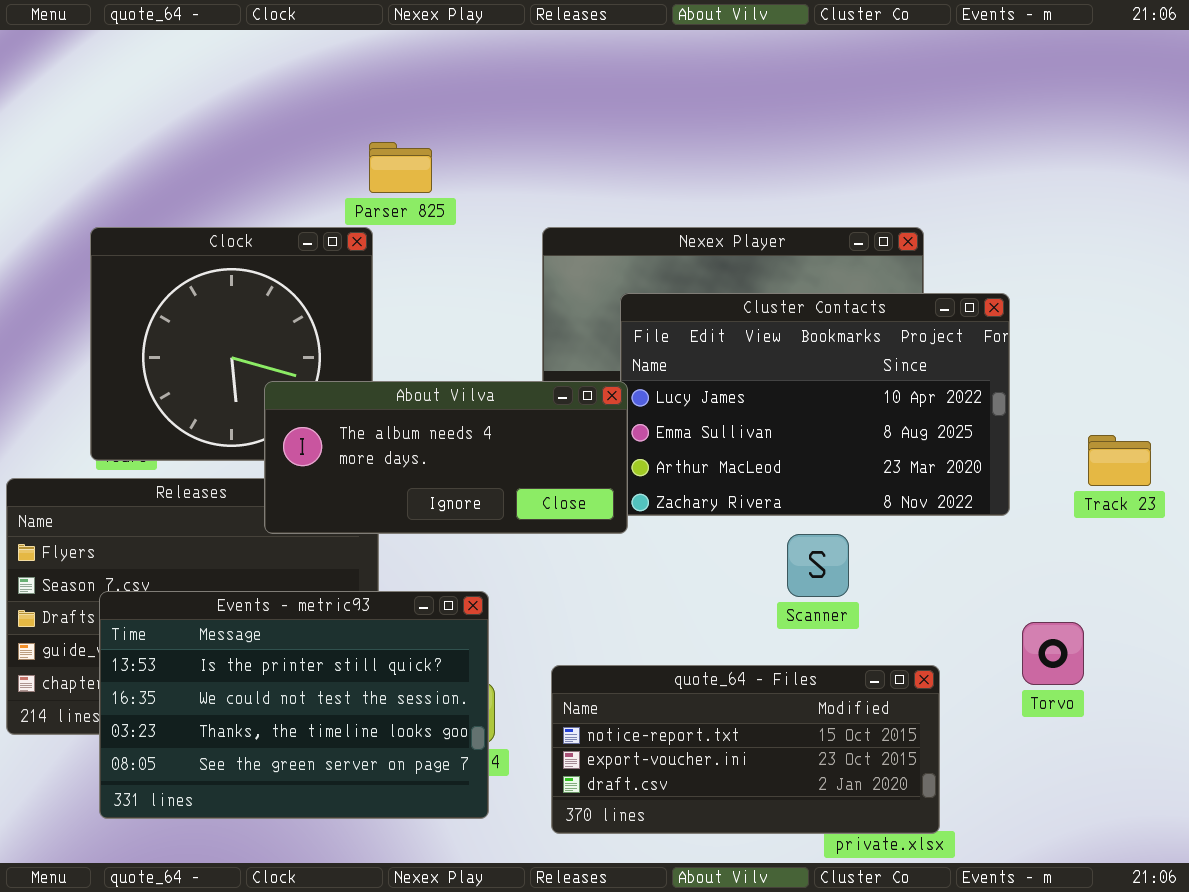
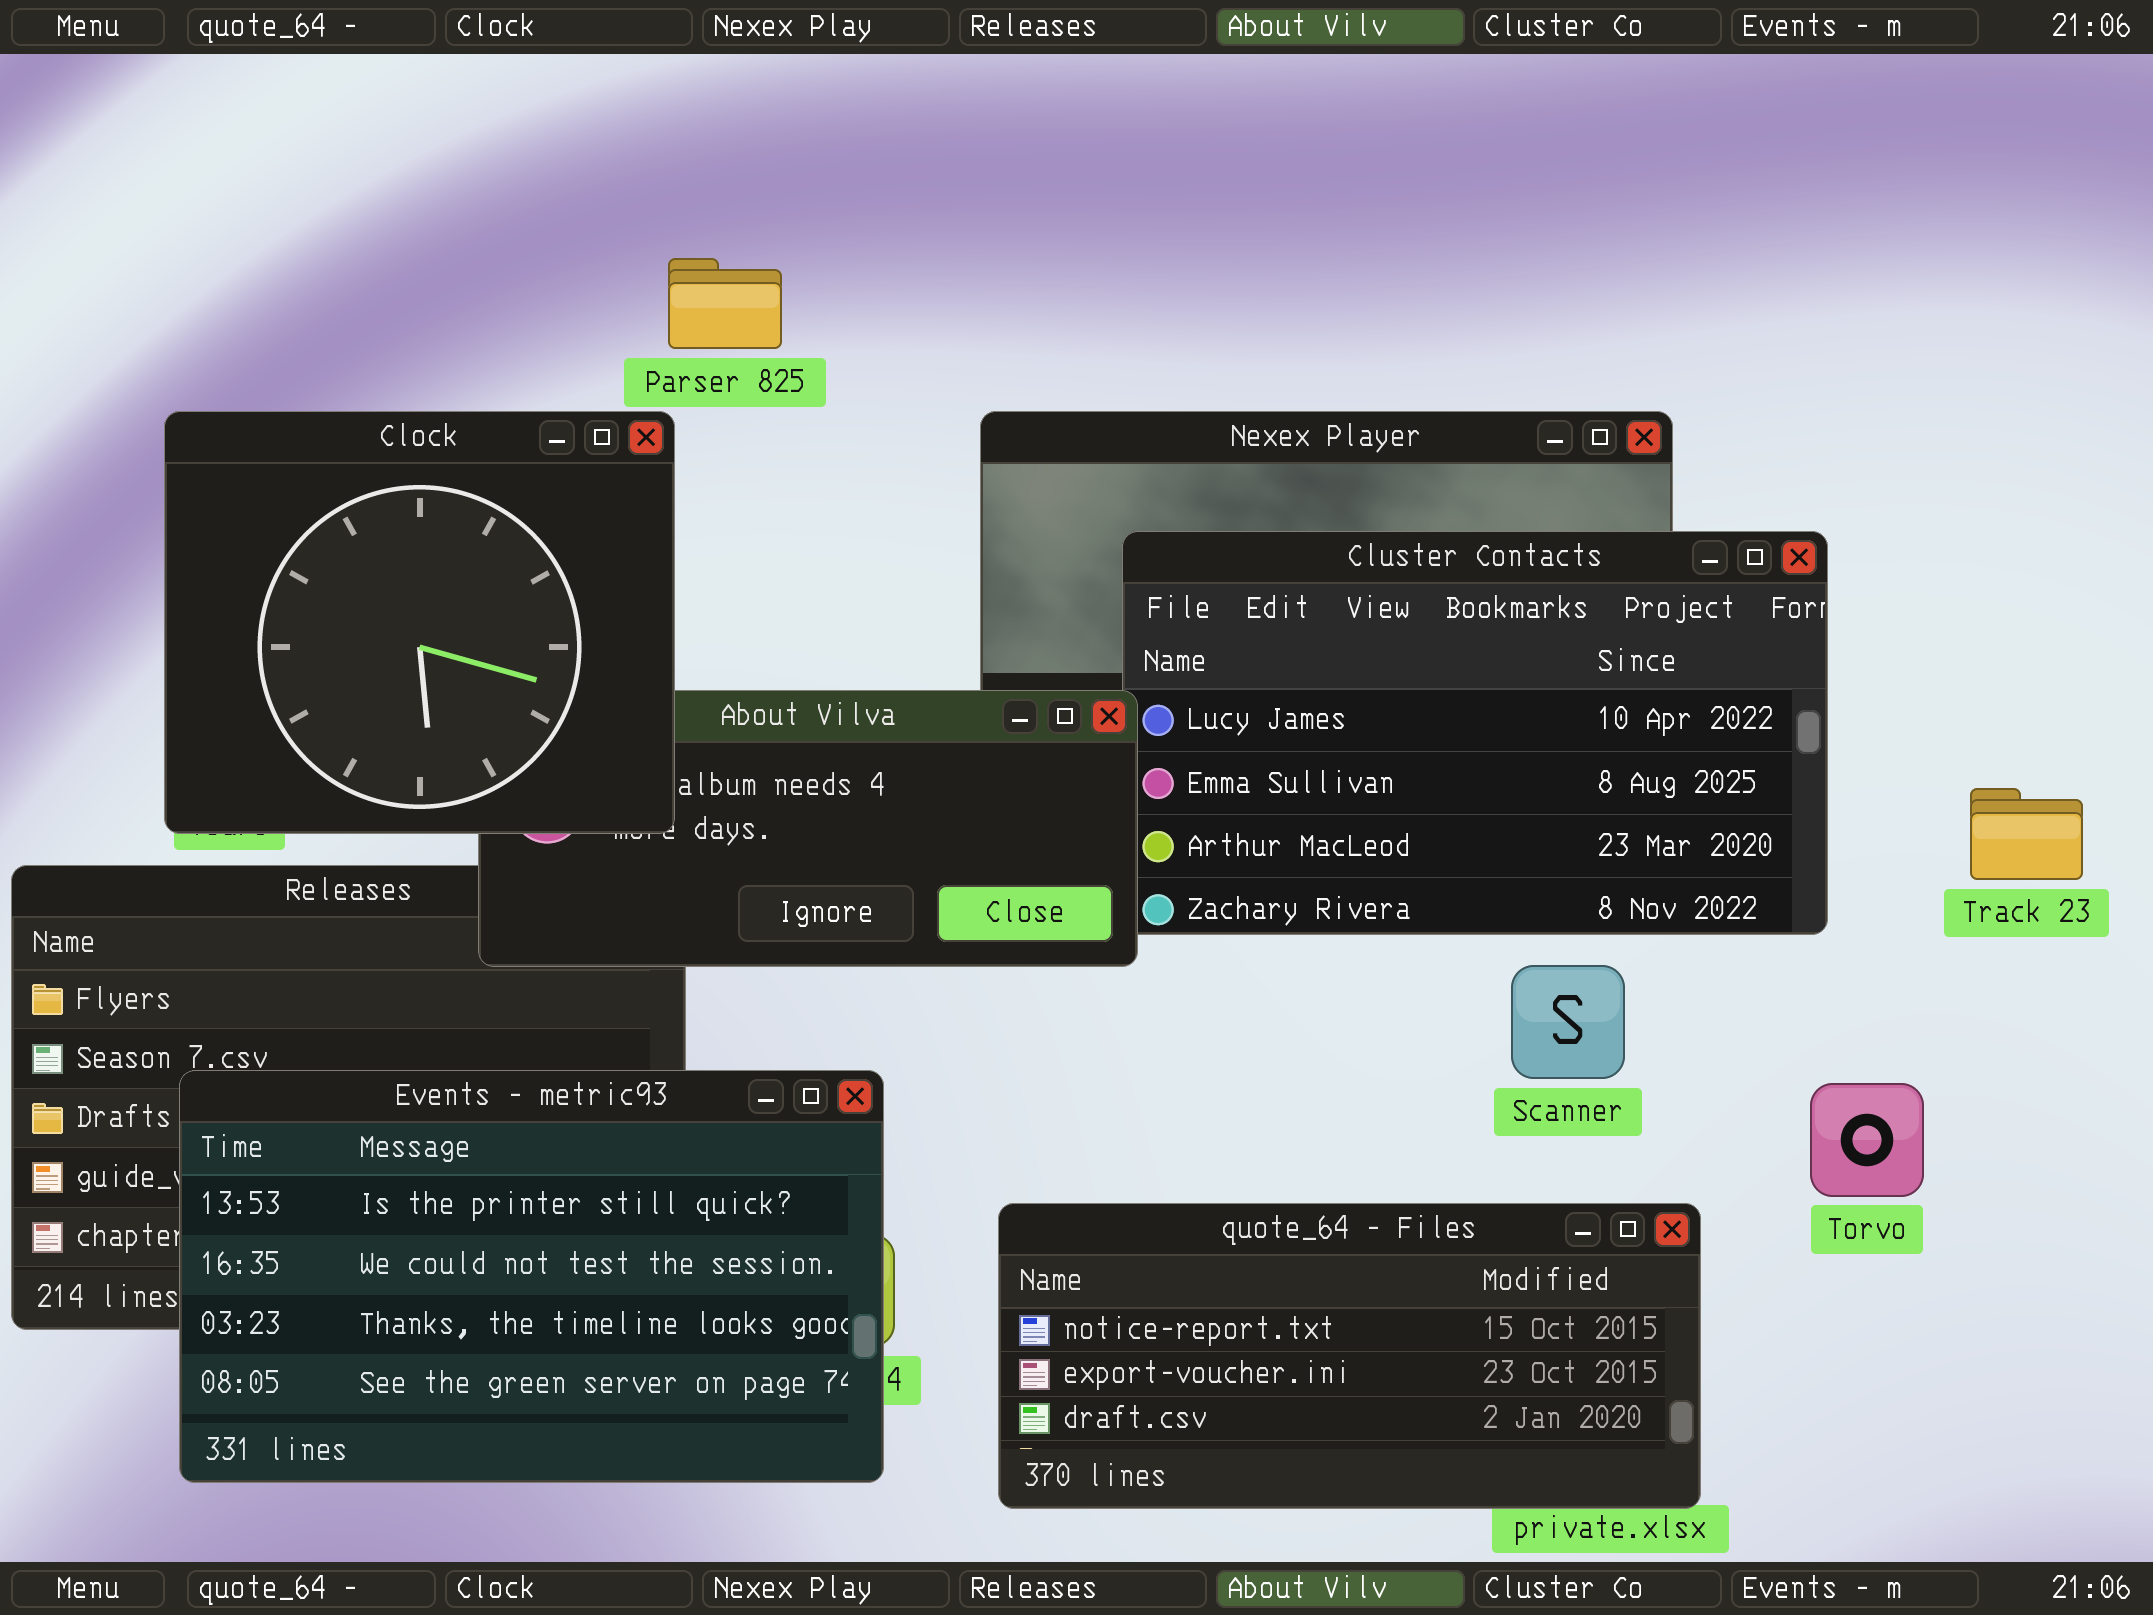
Clock: [90,227,373,461] -> [164,411,675,834], raised
Scanner: [787,534,849,597] -> [1511,965,1625,1079], moved
Torvo: [1022,622,1084,685] -> [1810,1083,1924,1197], moved

